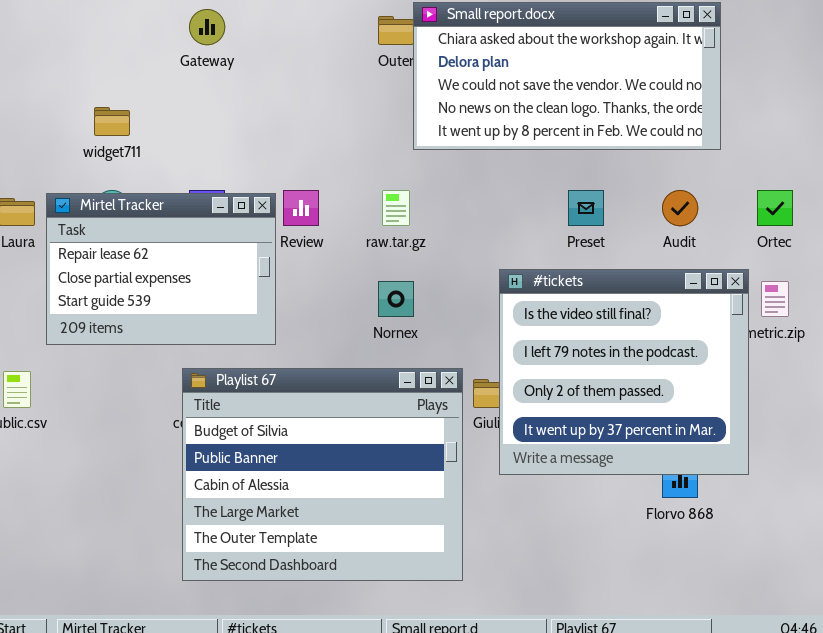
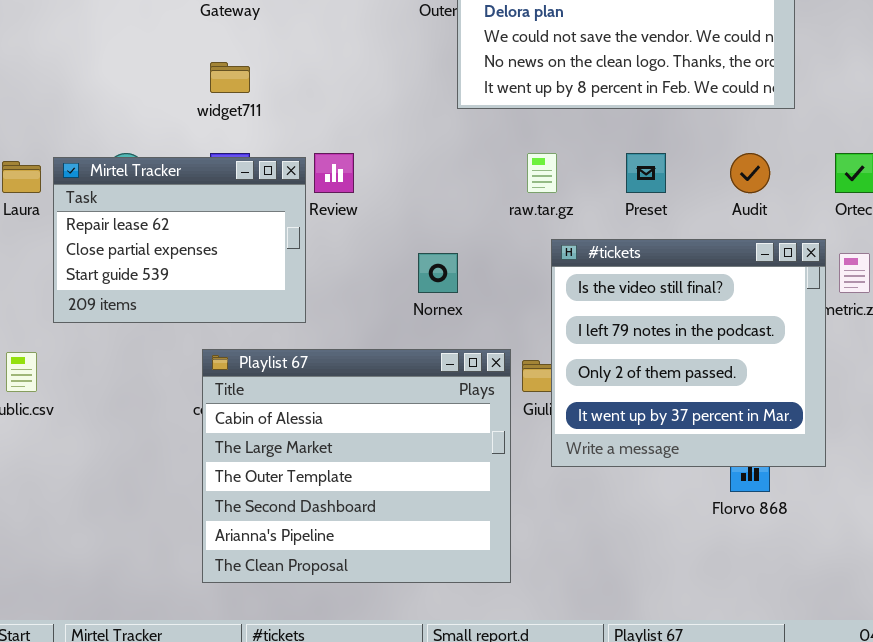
widget711: [94,107,130,136] -> [210,62,250,93], moved
raw.tar.gz: [382,190,410,226] -> [527,153,557,193], moved
Playlist 67: [182,368,463,581] -> [202,349,511,583], scrolled down 2 rows

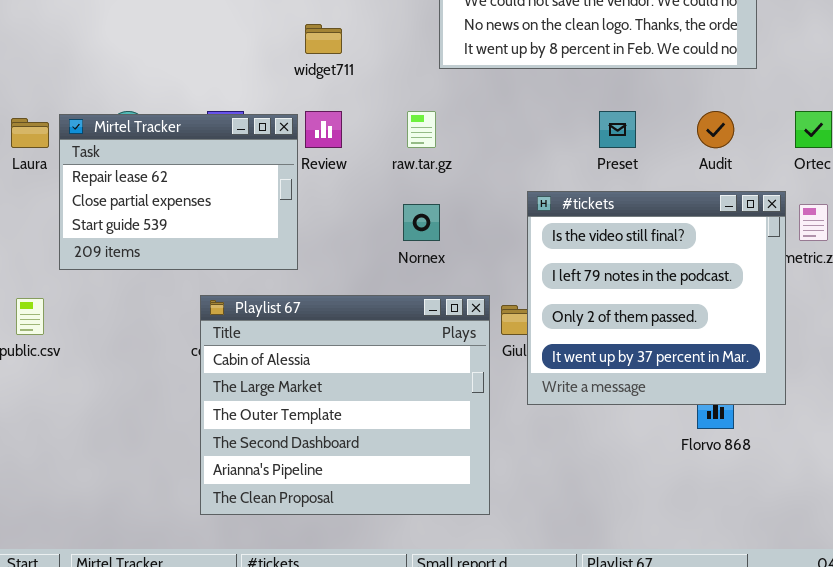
widget711: [210,62,250,93] -> [305,24,342,54], moved
raw.tar.gz: [527,153,557,193] -> [407,111,436,148], moved

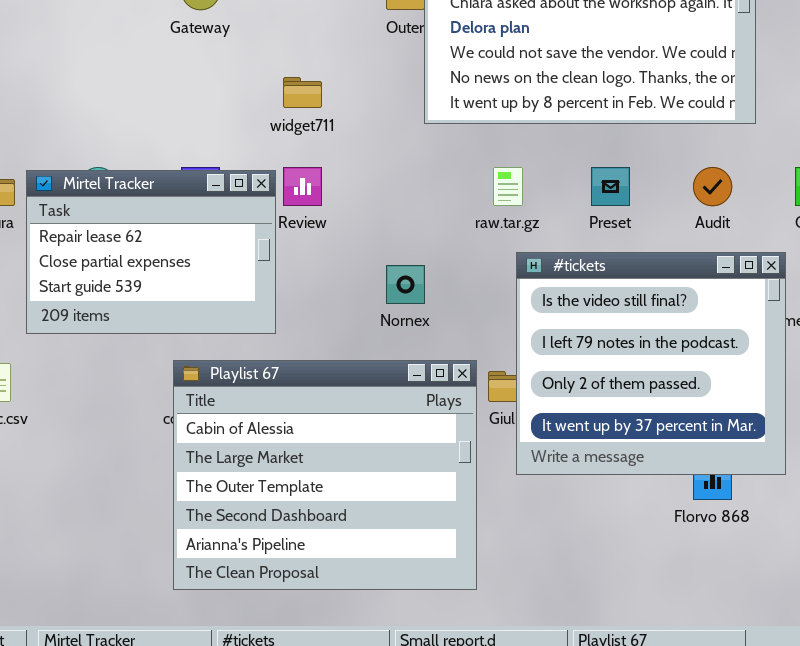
raw.tar.gz: [407,111,436,148] -> [493,167,523,206], moved

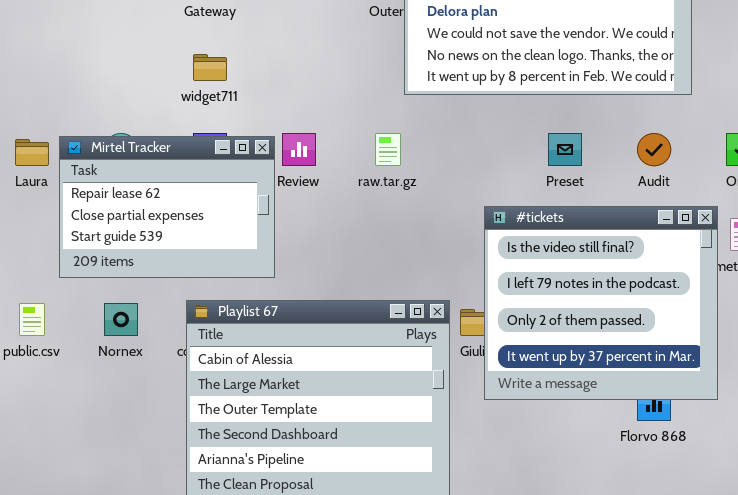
widget711: [283,77,322,108] -> [193,54,227,81], moved
raw.tar.gz: [493,167,523,206] -> [375,133,401,166], moved
Nornex: [386,265,425,304] -> [104,303,138,336], moved

